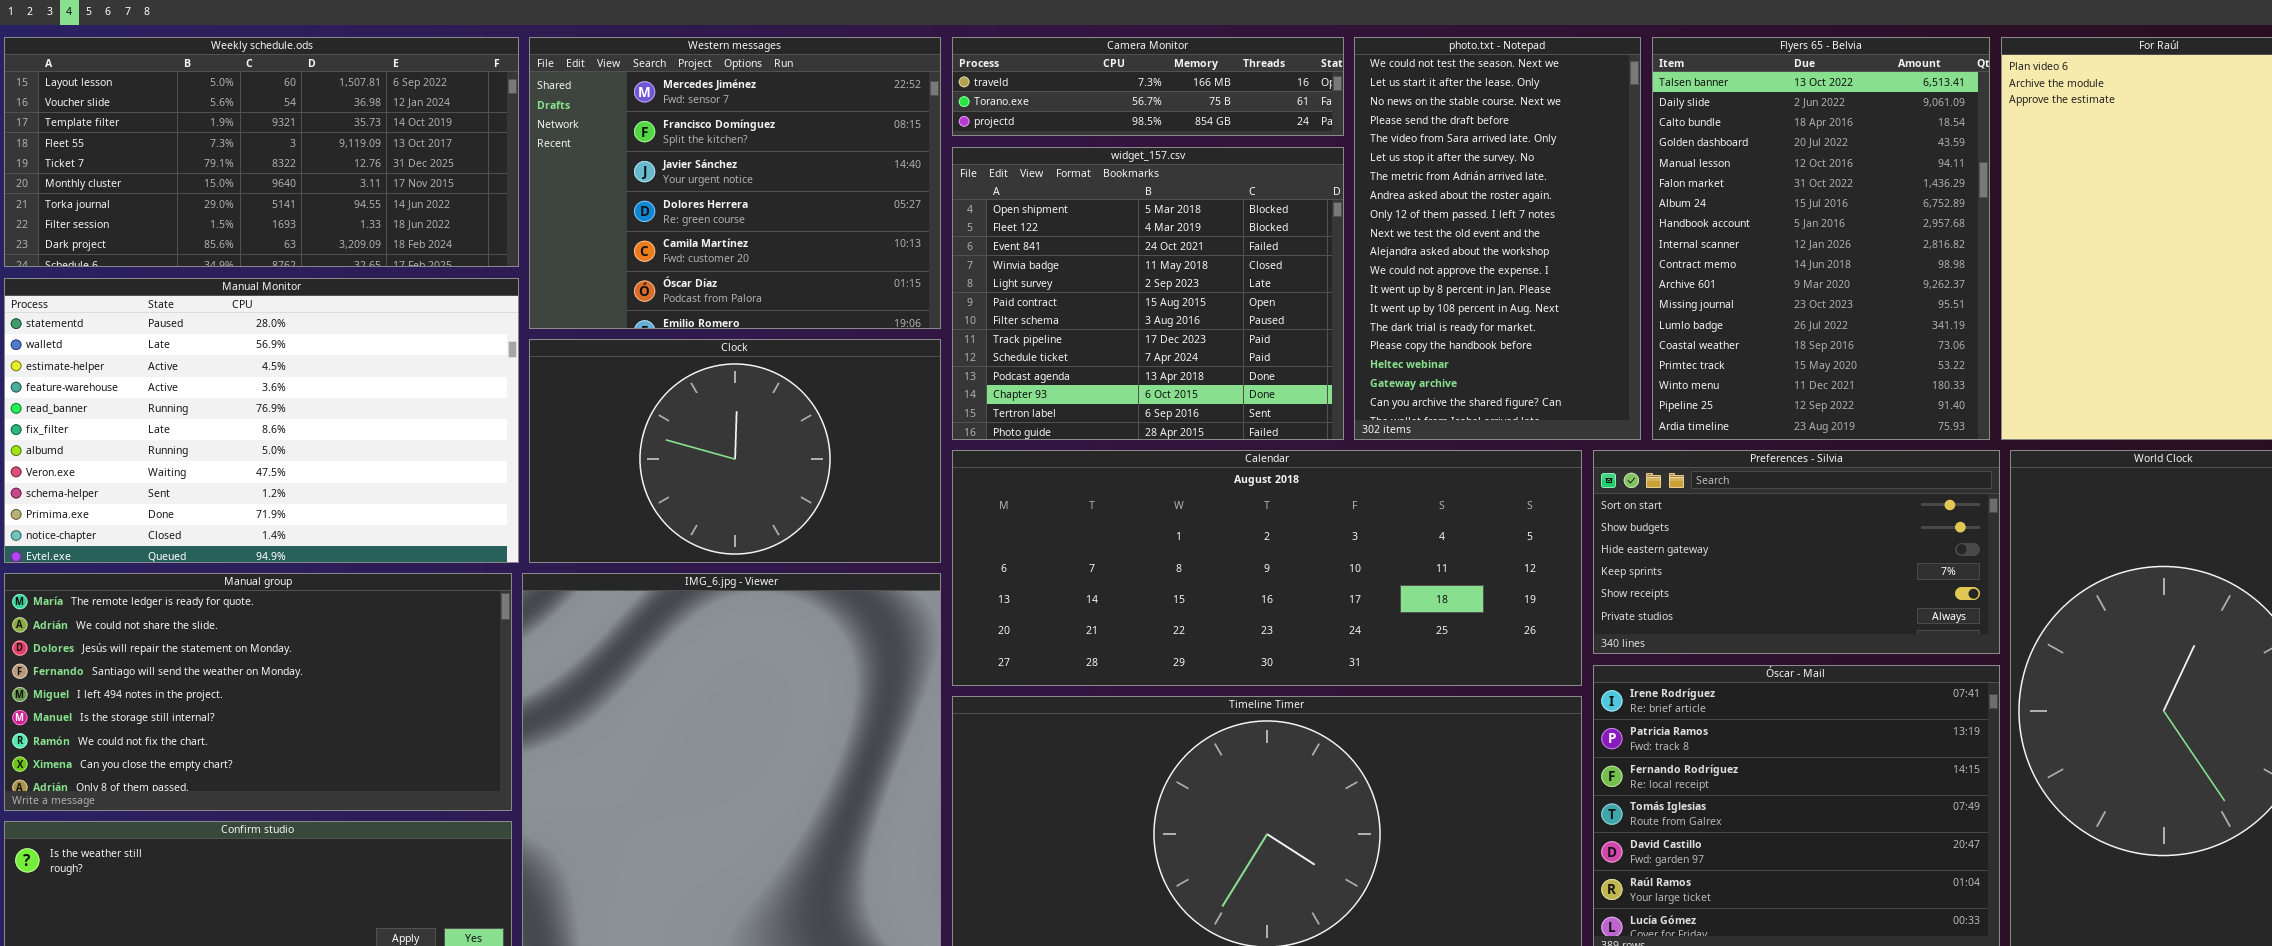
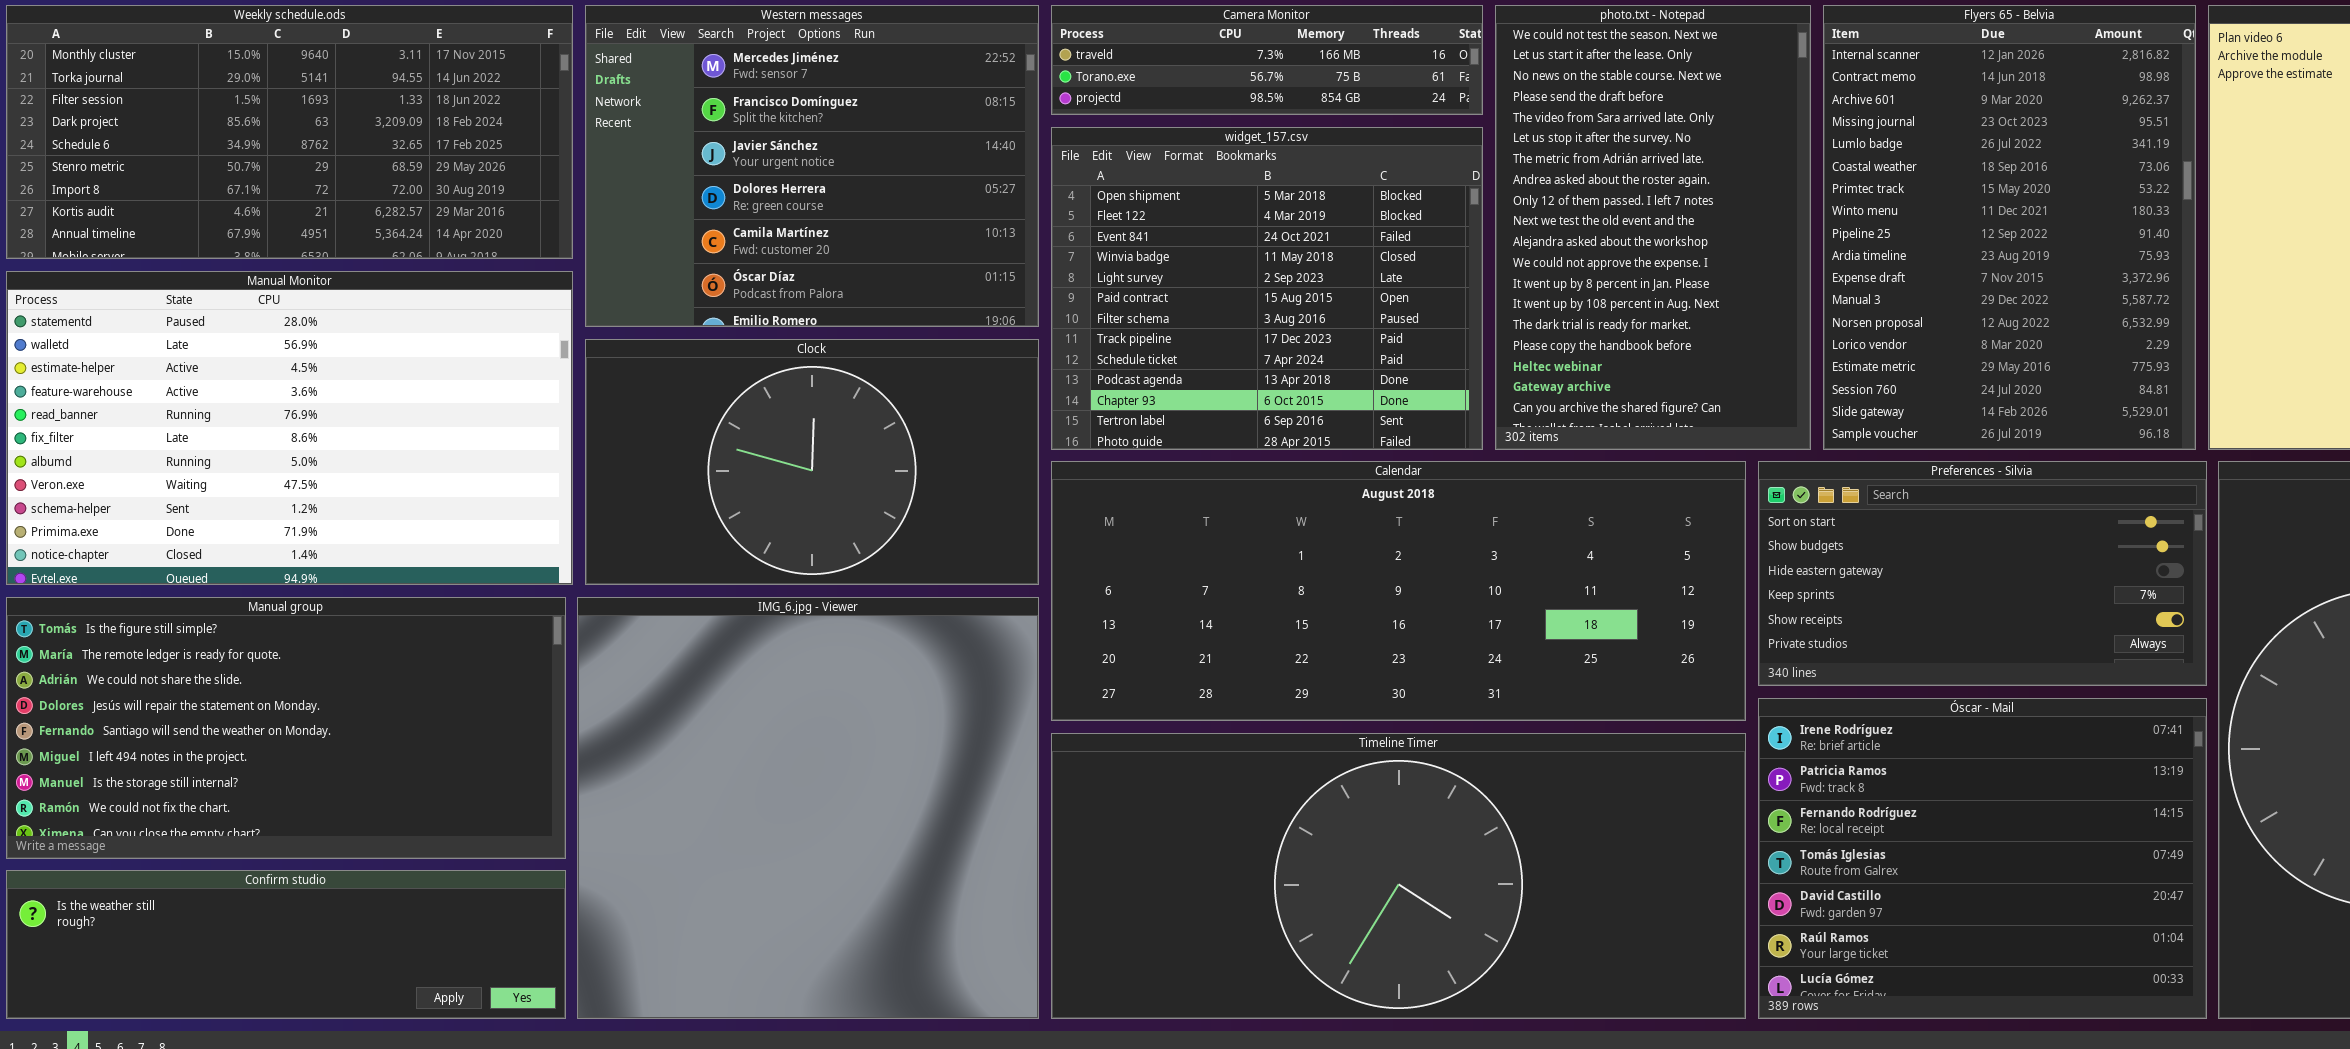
Weekly schedule.ods: [4,37,519,267] -> [6,5,573,259], scrolled down 5 rows
Flyers 65 - Belvia: [1652,37,1990,440] -> [1823,5,2196,450], scrolled down 8 rows
Manual group: [4,573,512,811] -> [6,597,566,859], scrolled up 1 row

